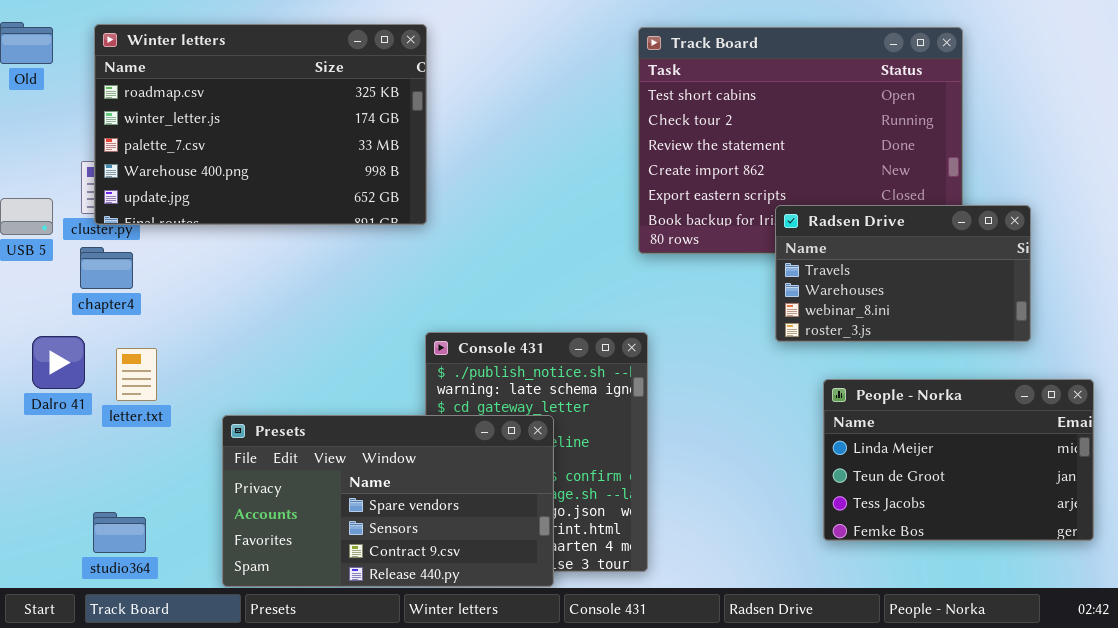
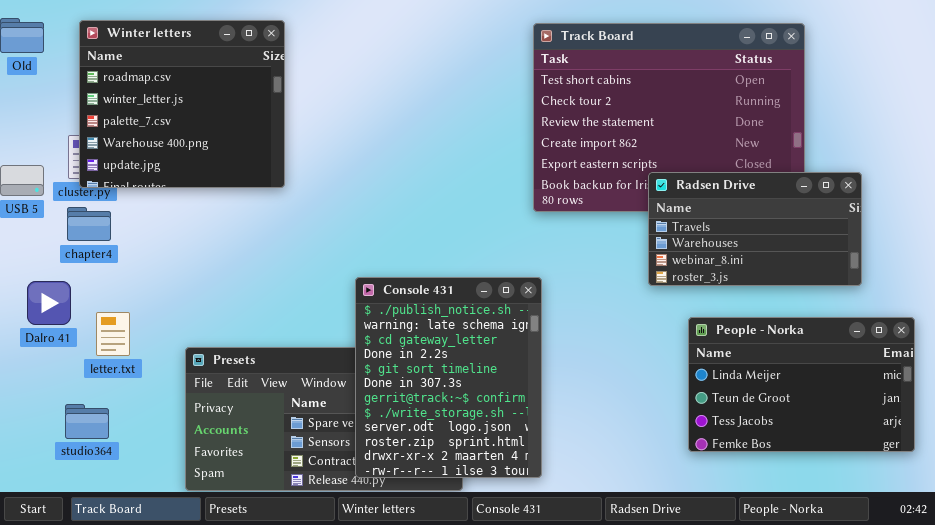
Winter letters: [94,24,427,225] -> [79,20,285,188], resized
Console 431: [425,332,648,572] -> [355,277,542,478], raised
letter.txt: [116,348,157,401] -> [96,312,130,356], moved
studio364: [93,512,146,553] -> [65,404,109,439], moved

